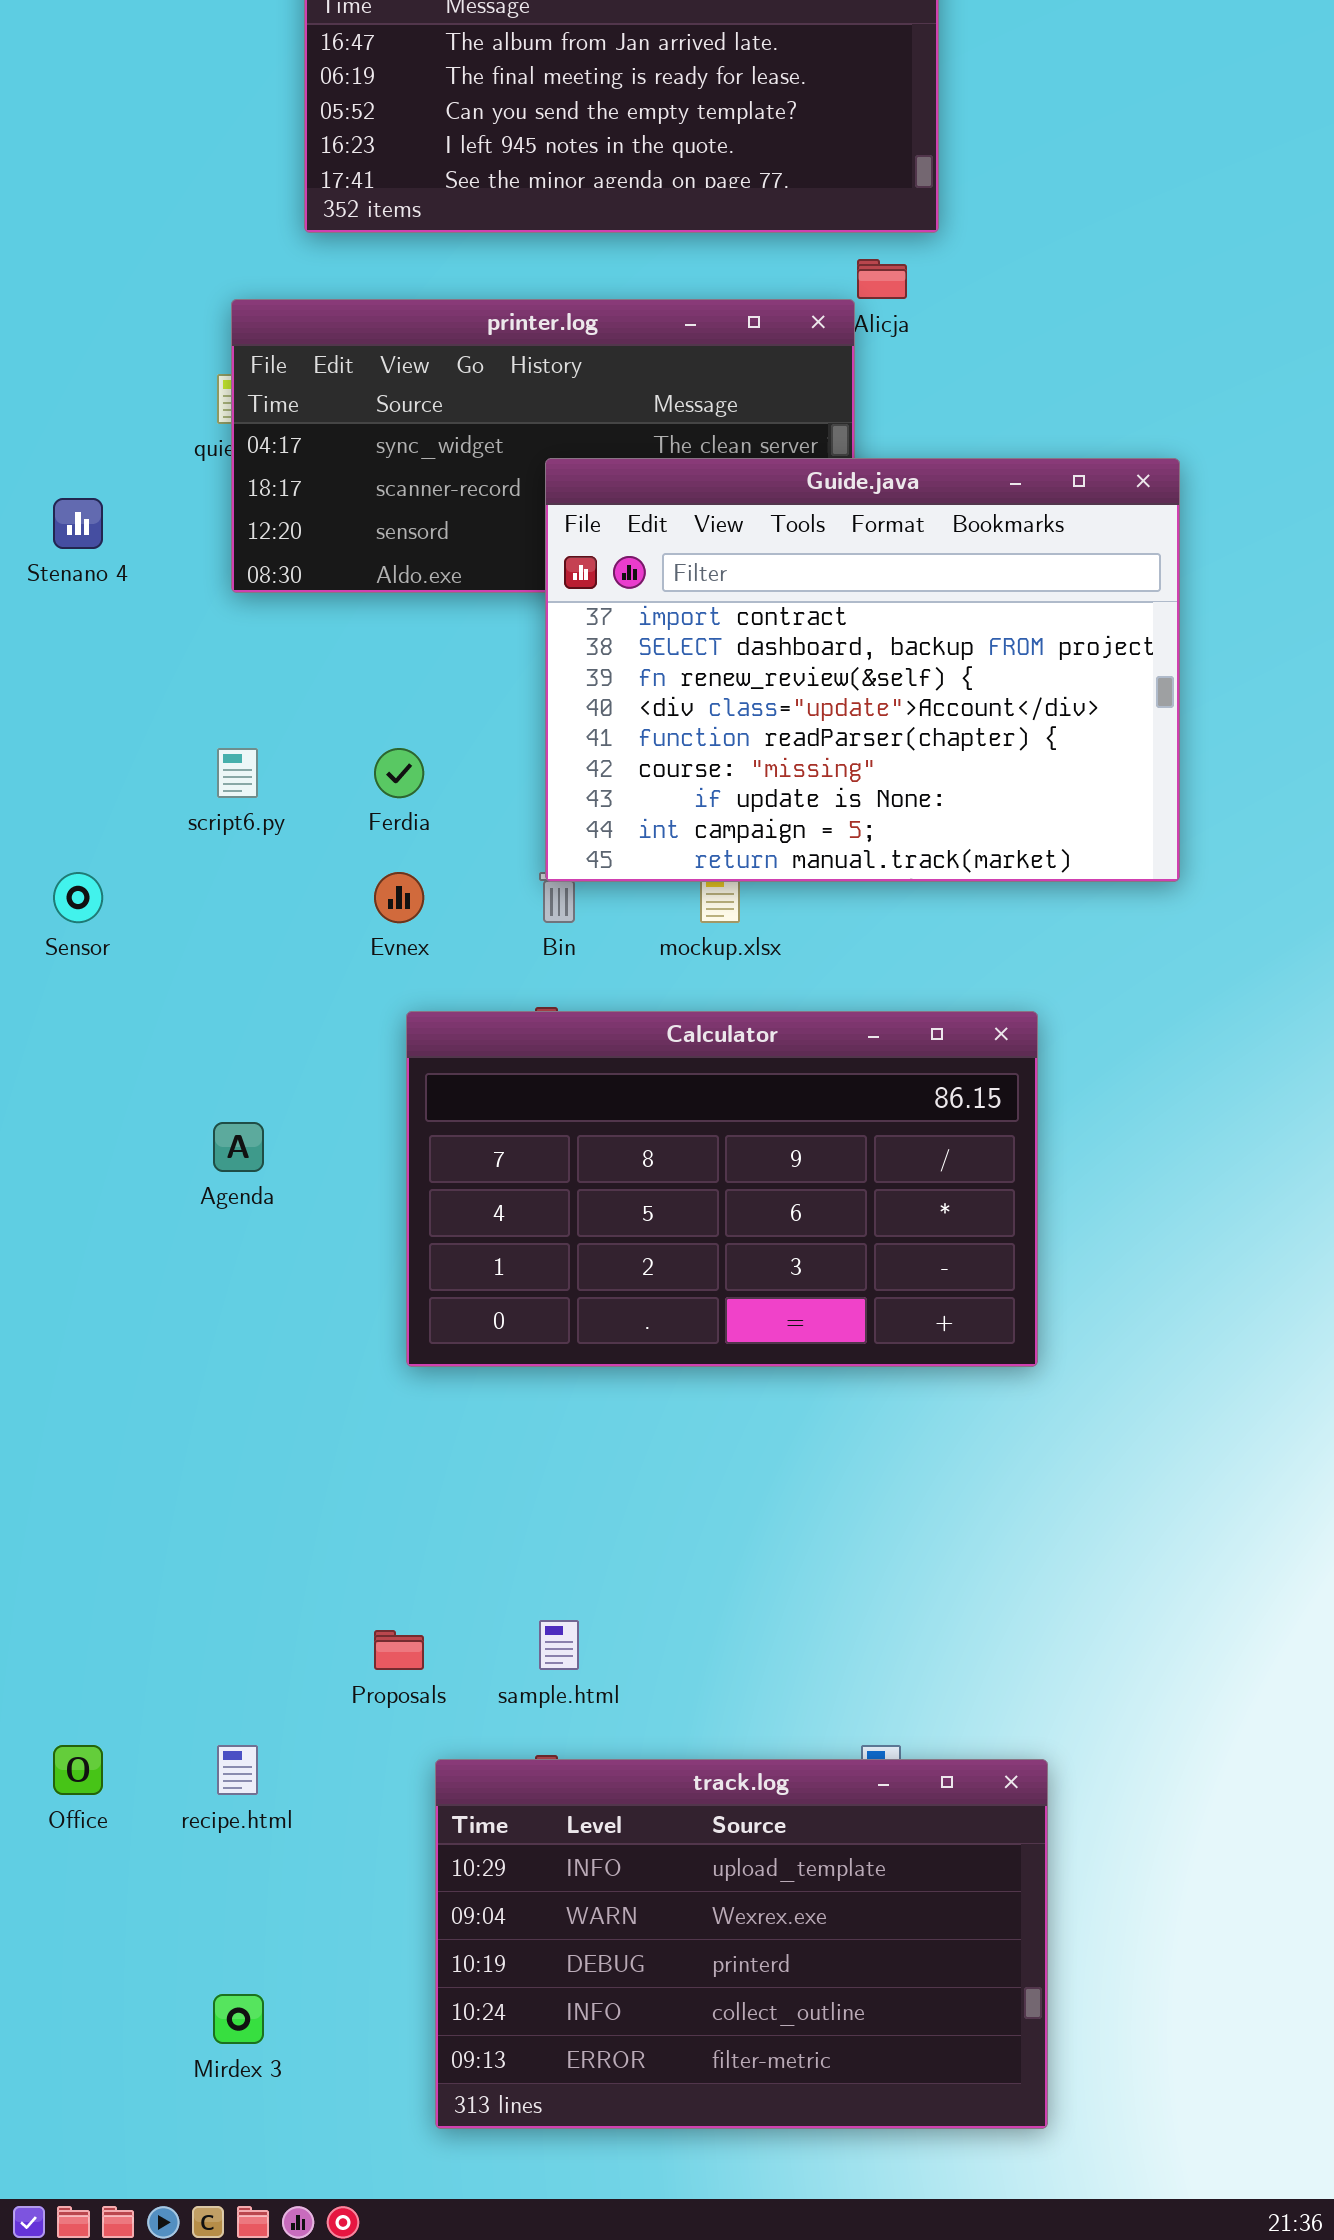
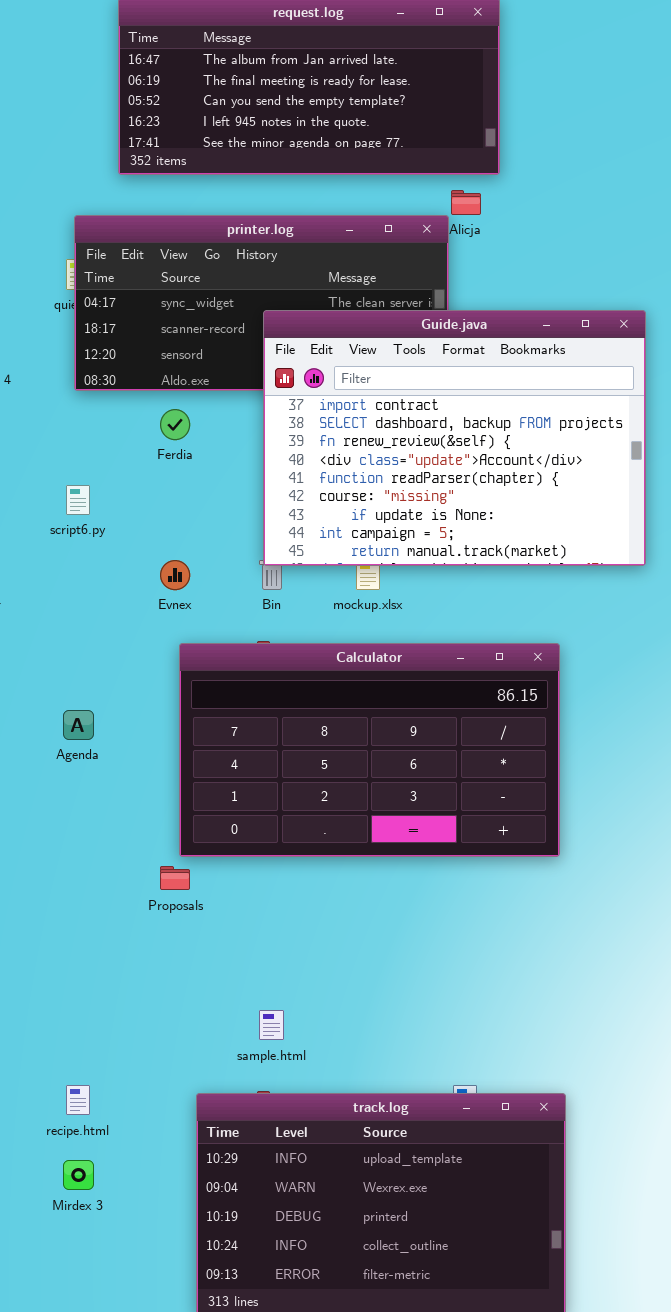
Ferdia: [374,748,424,798] -> [160,409,190,440], moved
Proposals: [374,1630,424,1670] -> [160,866,190,890], moved
Mirdex 3: [213,1994,264,2044] -> [63,1160,94,1190], moved

